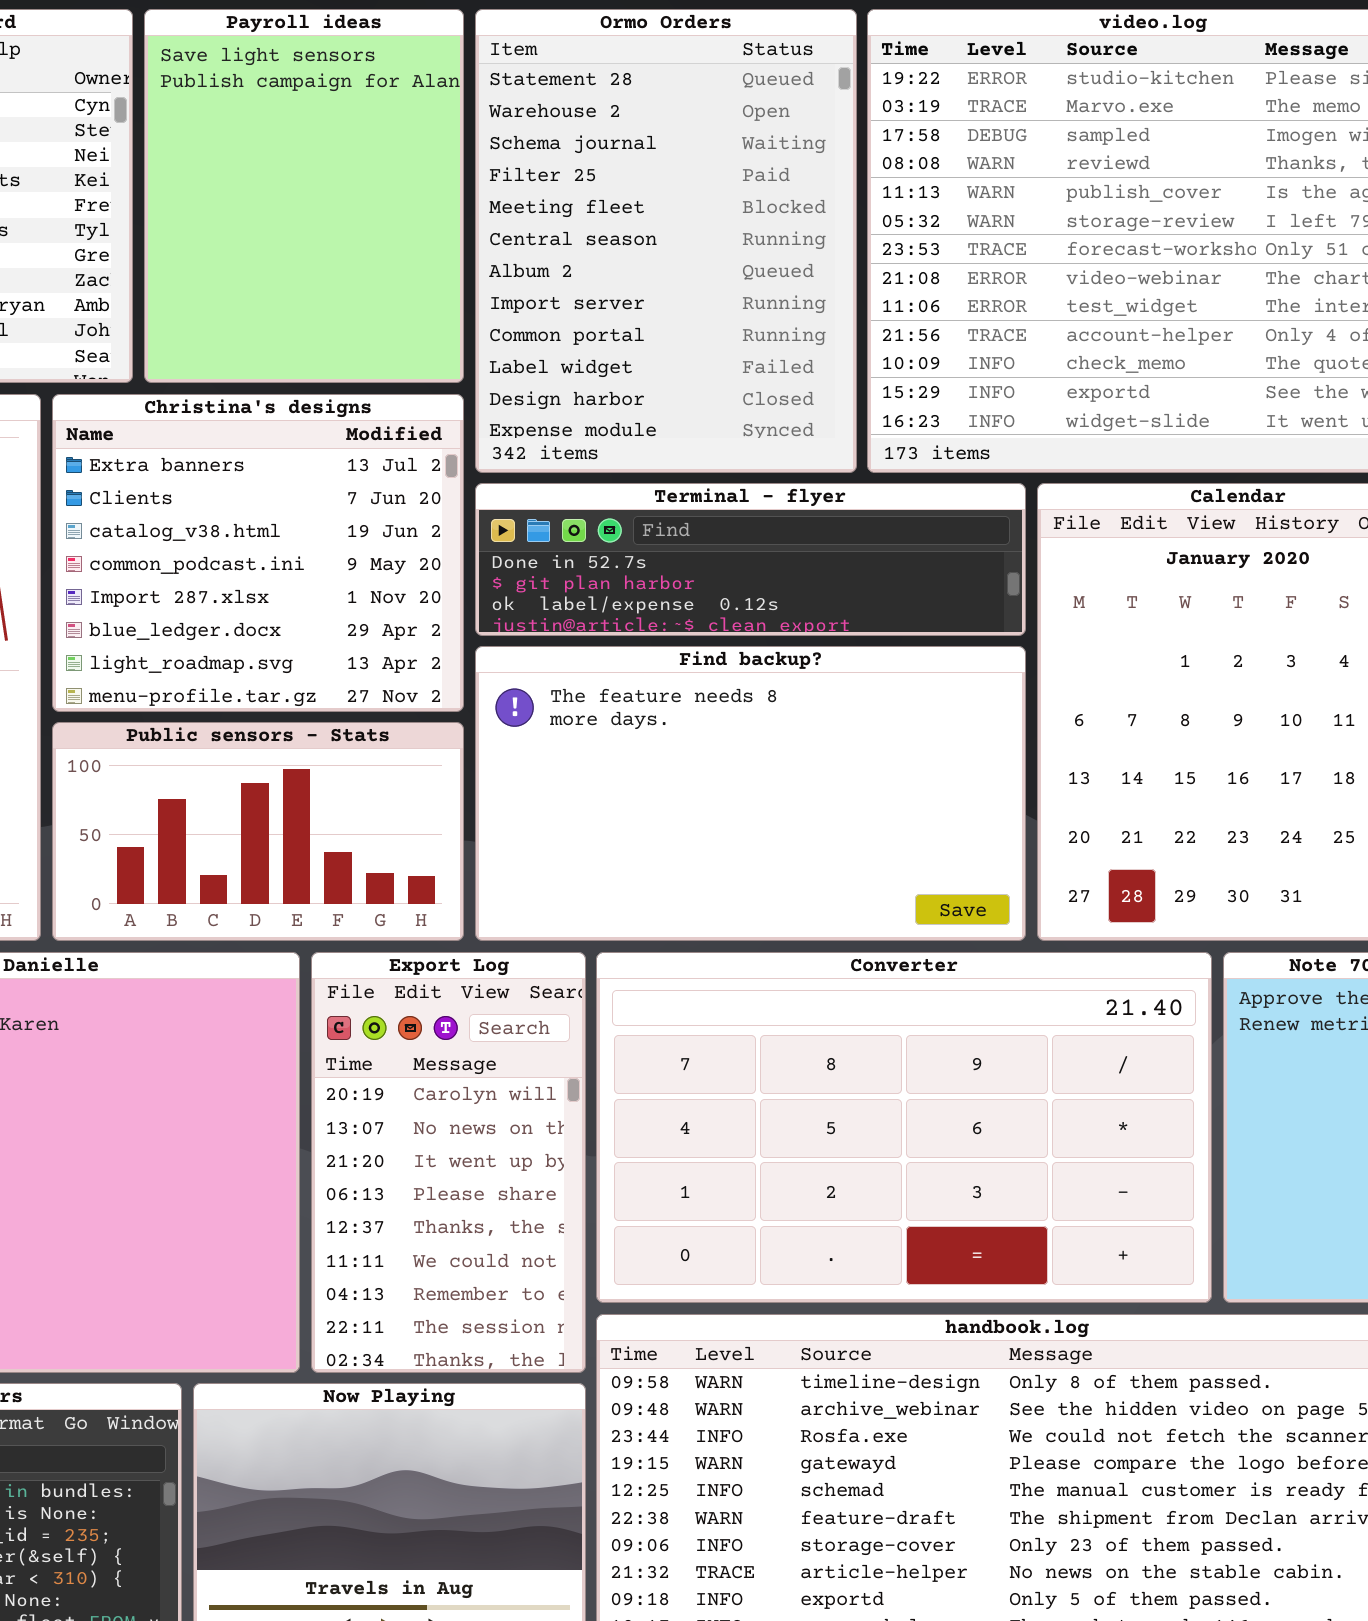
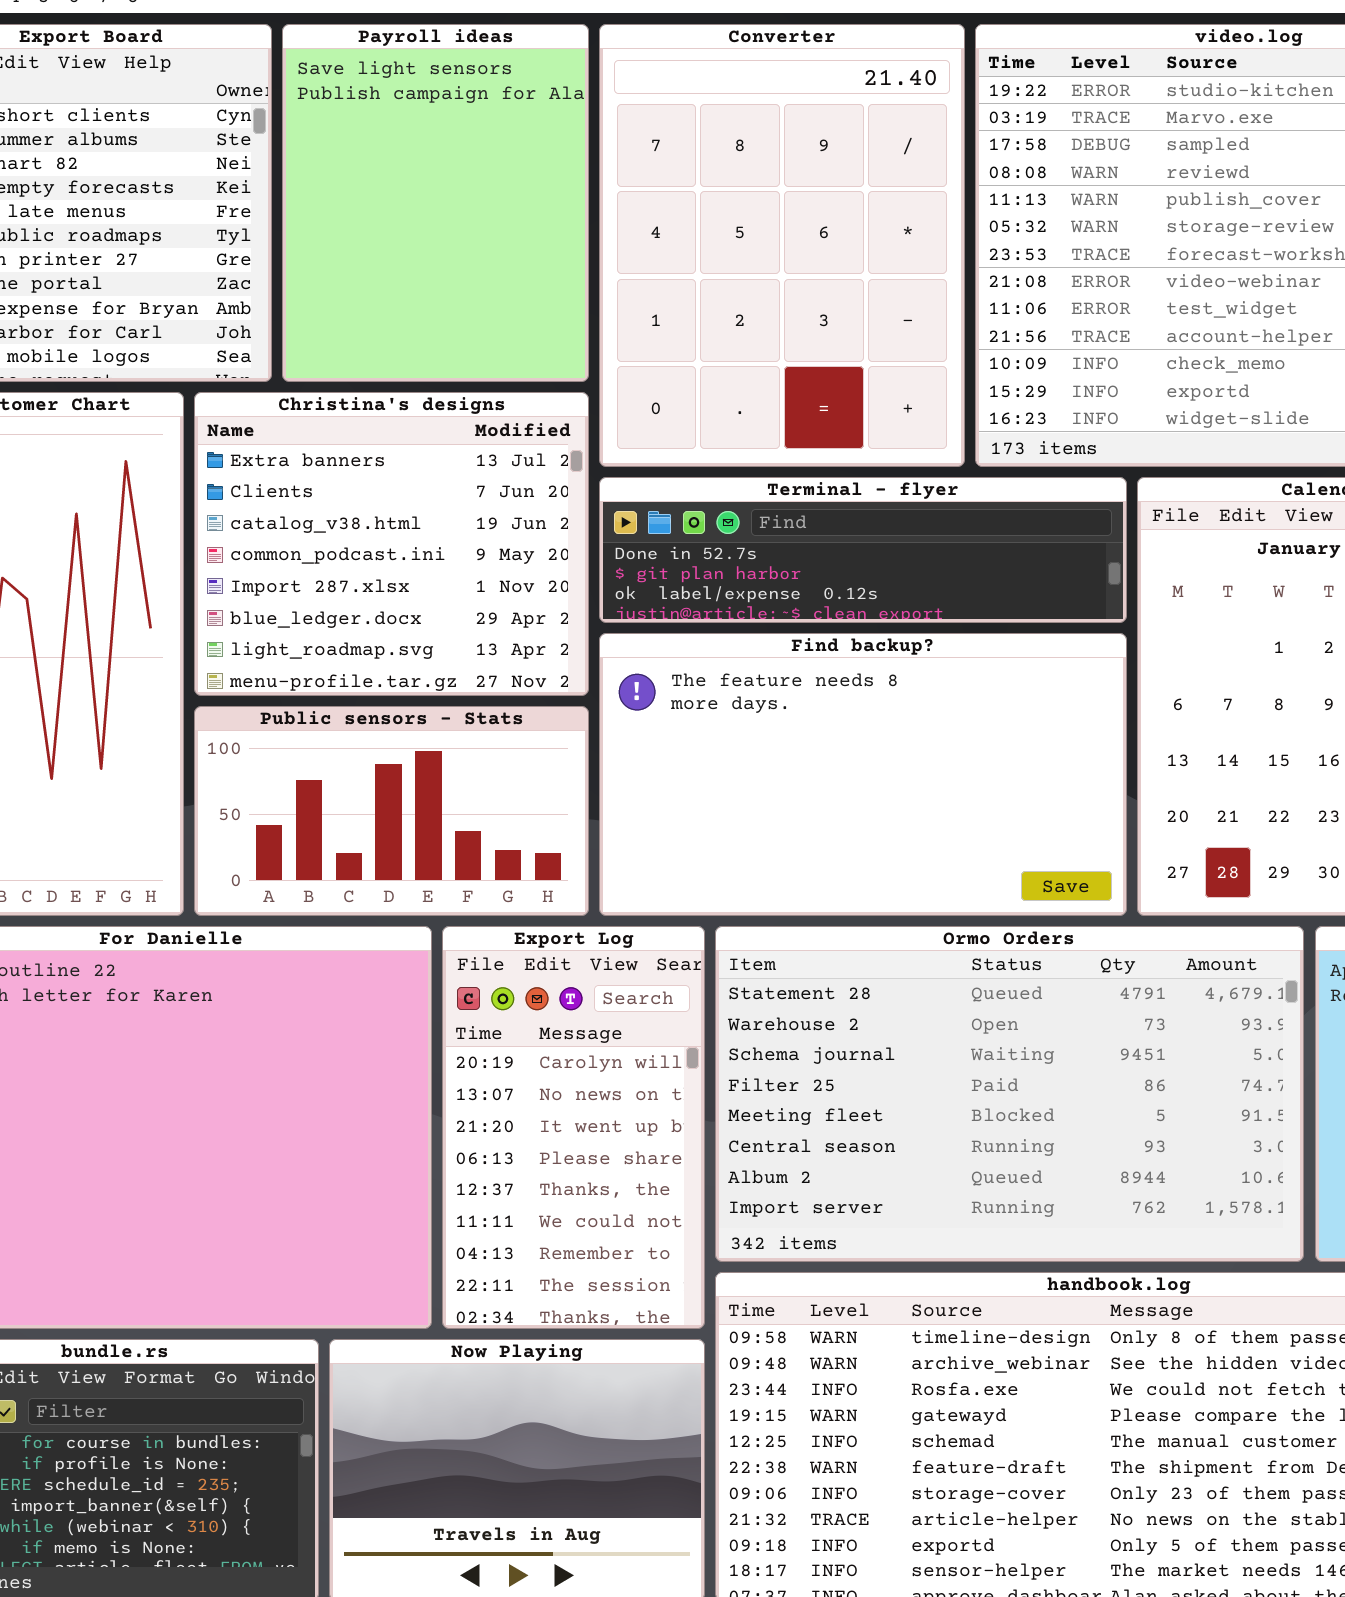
Ormo Orders: [475,9,857,473] -> [715,926,1304,1262], moved, resized
Converter: [596,952,1212,1303] -> [599,24,965,467], moved, resized

